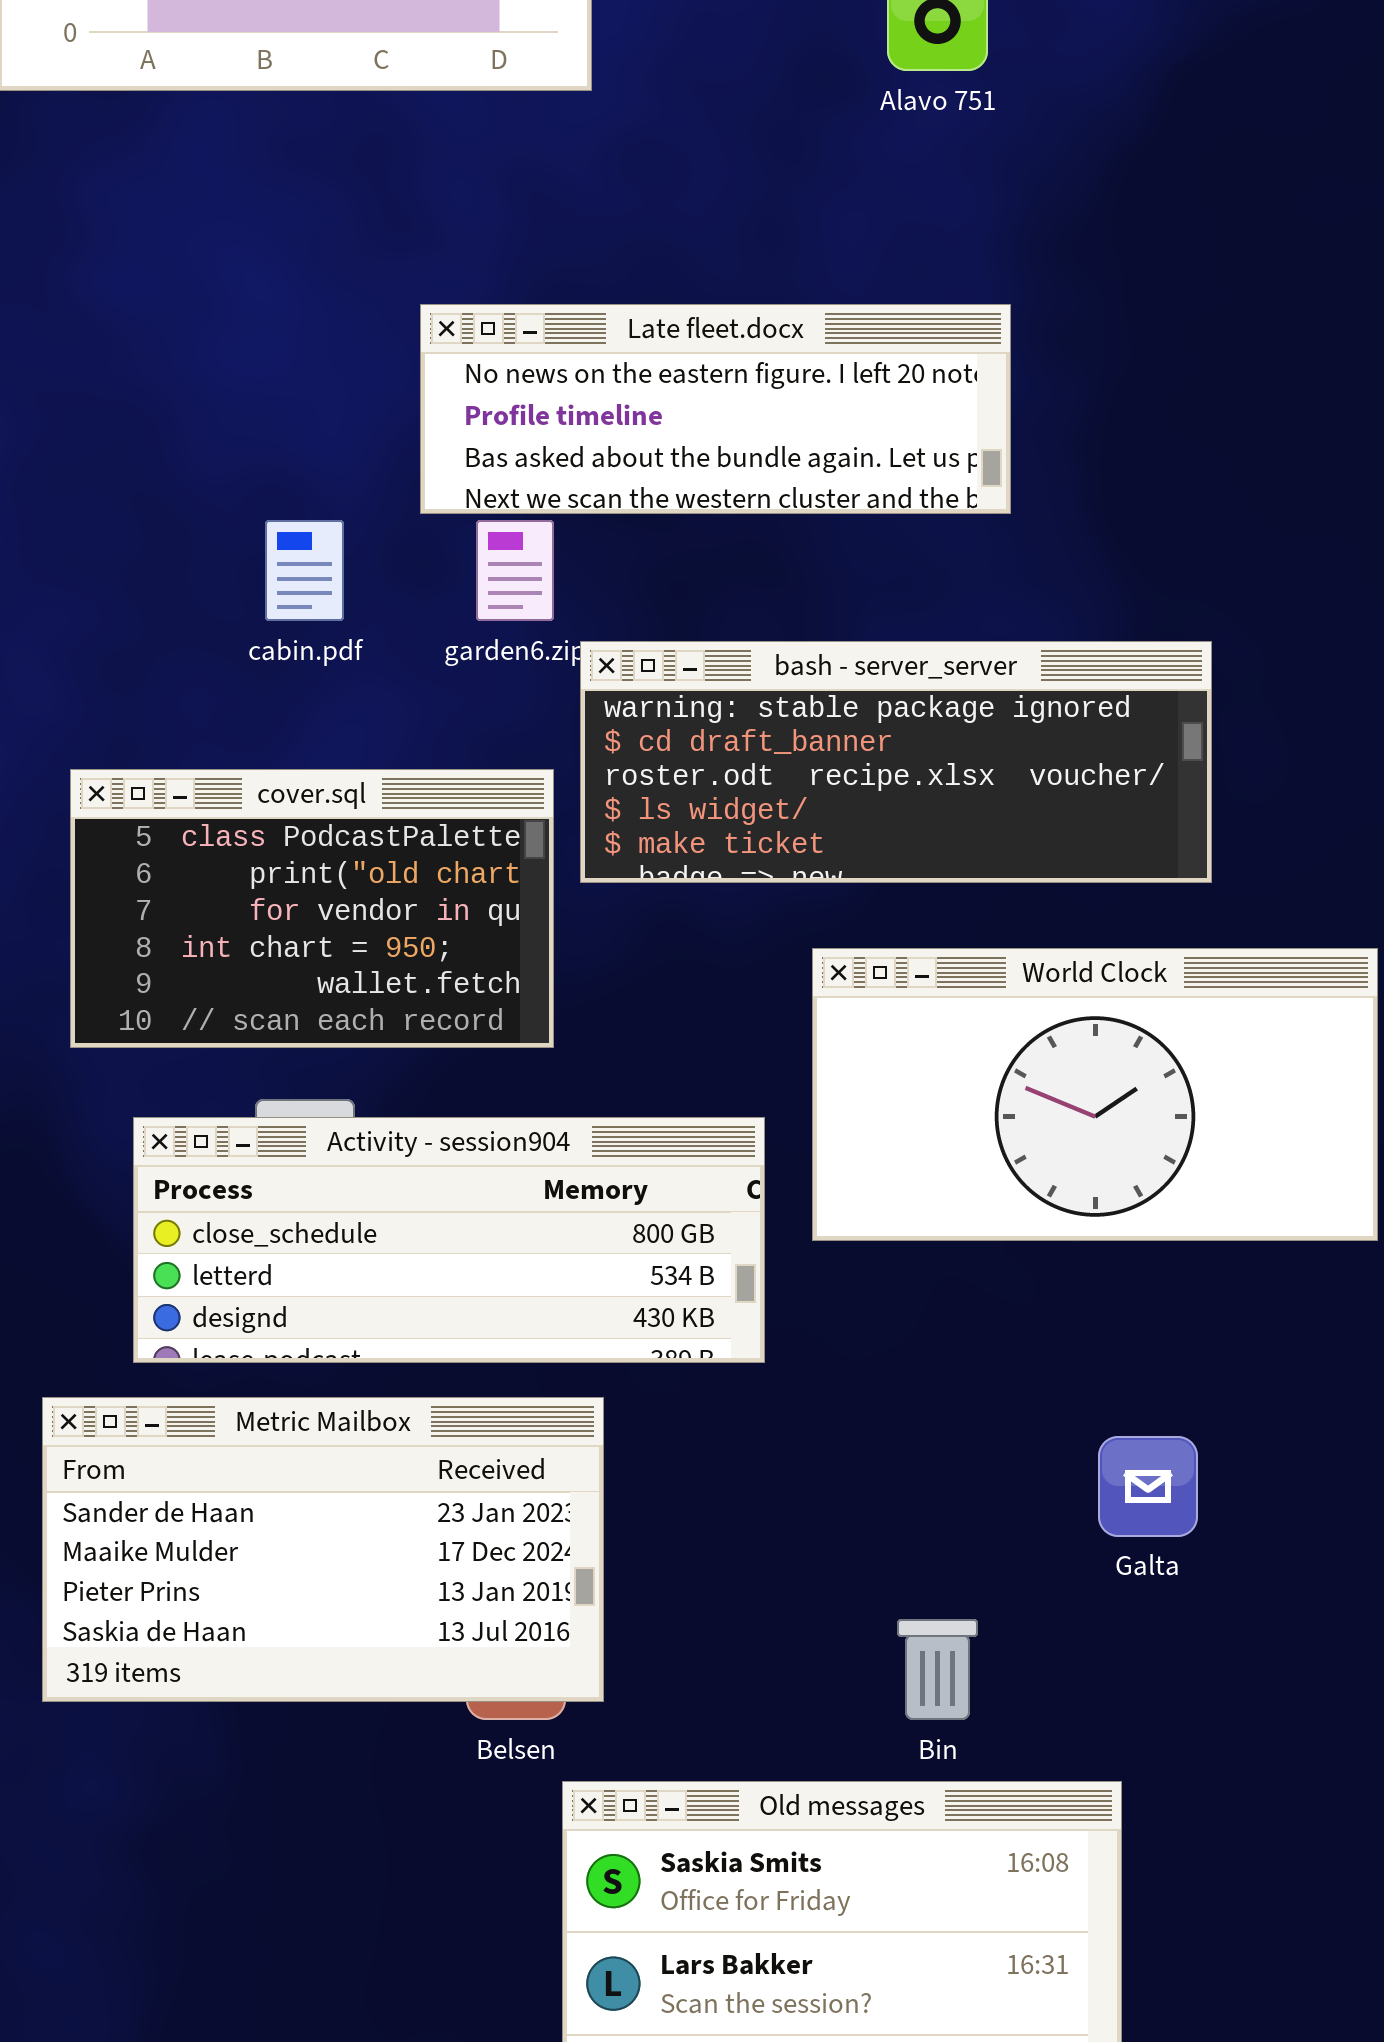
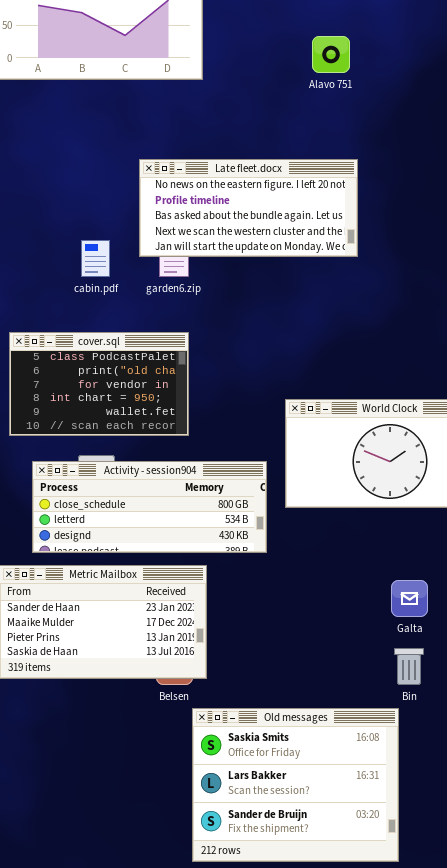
Late fleet.docx: [420,304,1011,514] -> [139,159,358,257], resized
bash - server_server: [580,641,1212,883] -> none, closed
Bin: [897,1619,978,1720] -> [394,648,424,685], moved

